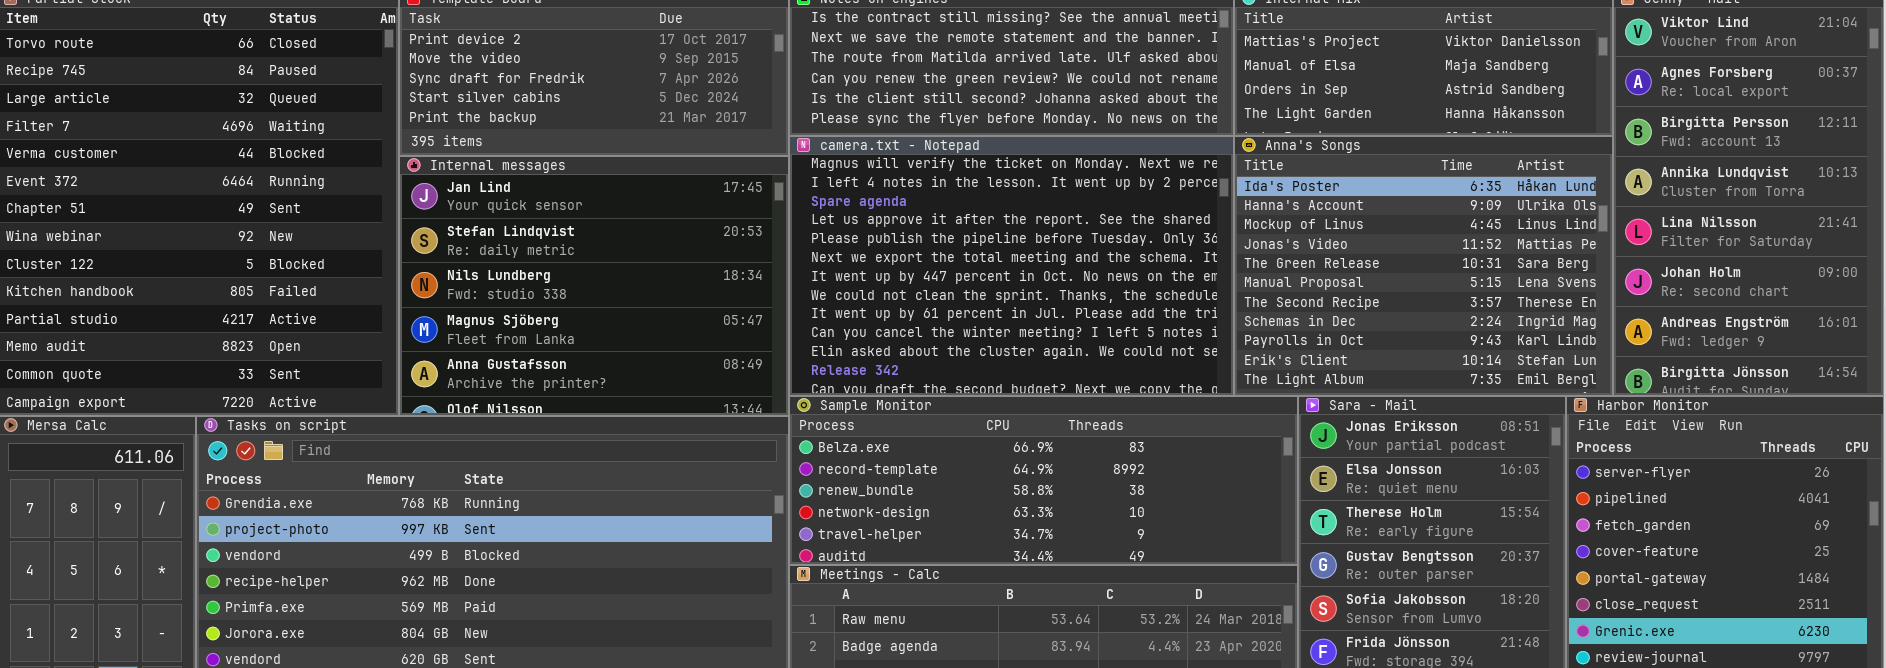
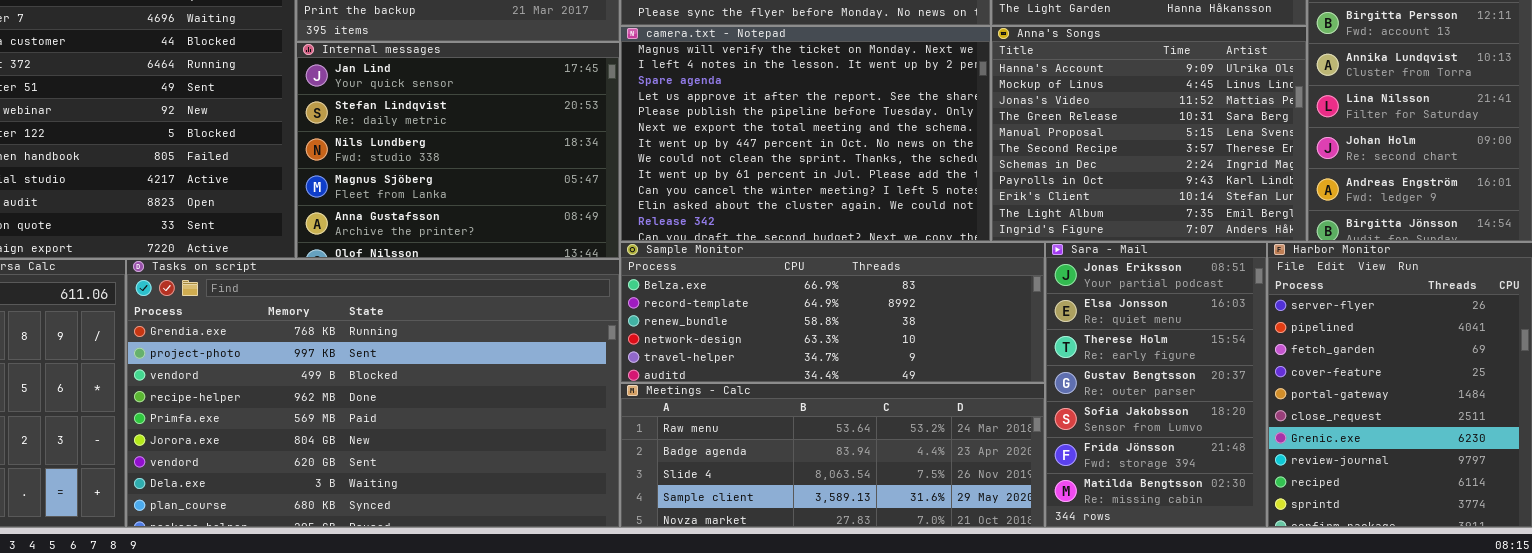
Anna's Songs: [1234,136,1613,396] -> [991,26,1307,242], scrolled down 1 row

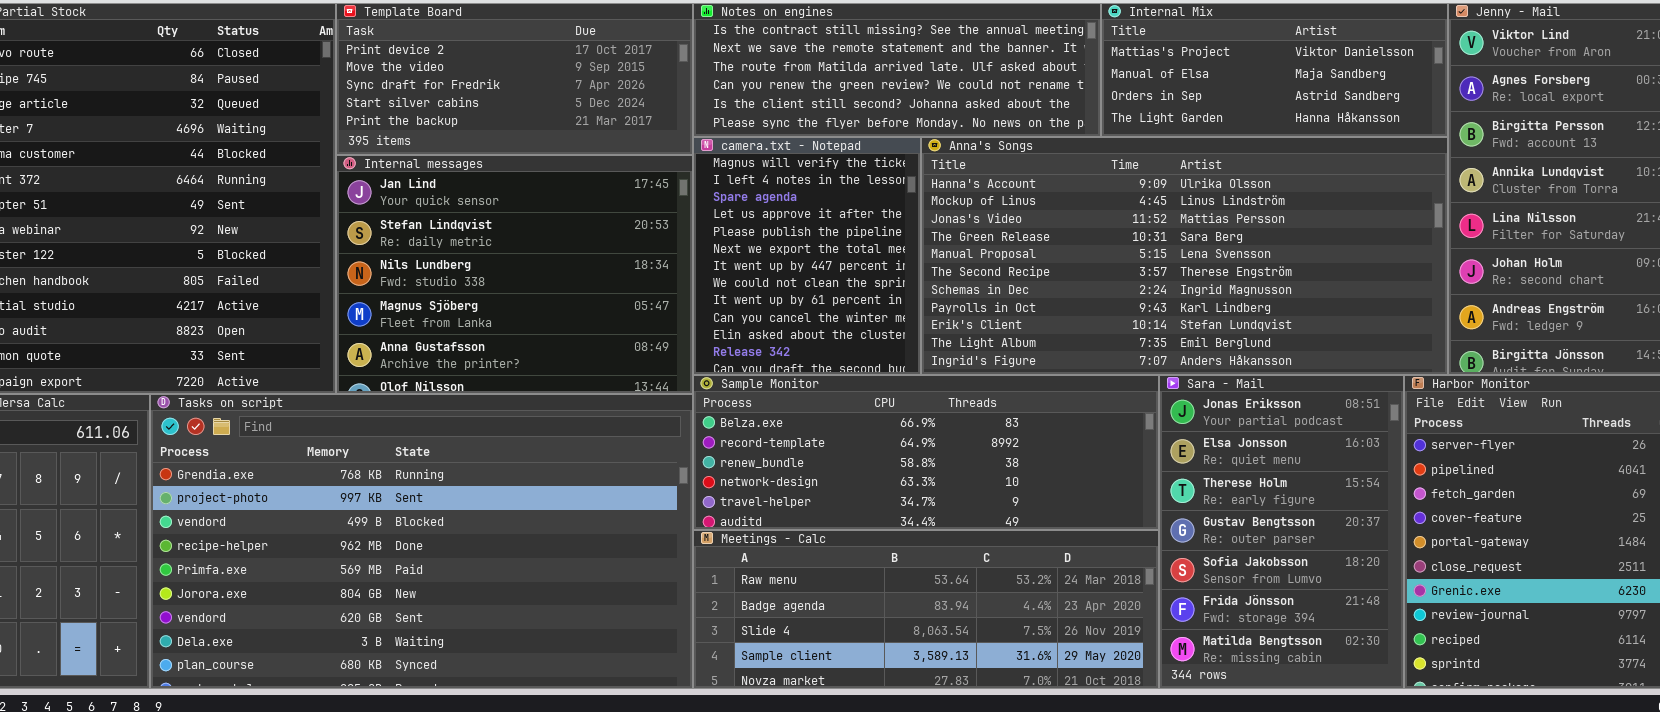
camera.txt - Notepad: [620,26,991,242] -> [693,137,921,375], resized
Anna's Songs: [991,26,1307,242] -> [921,137,1448,375], resized

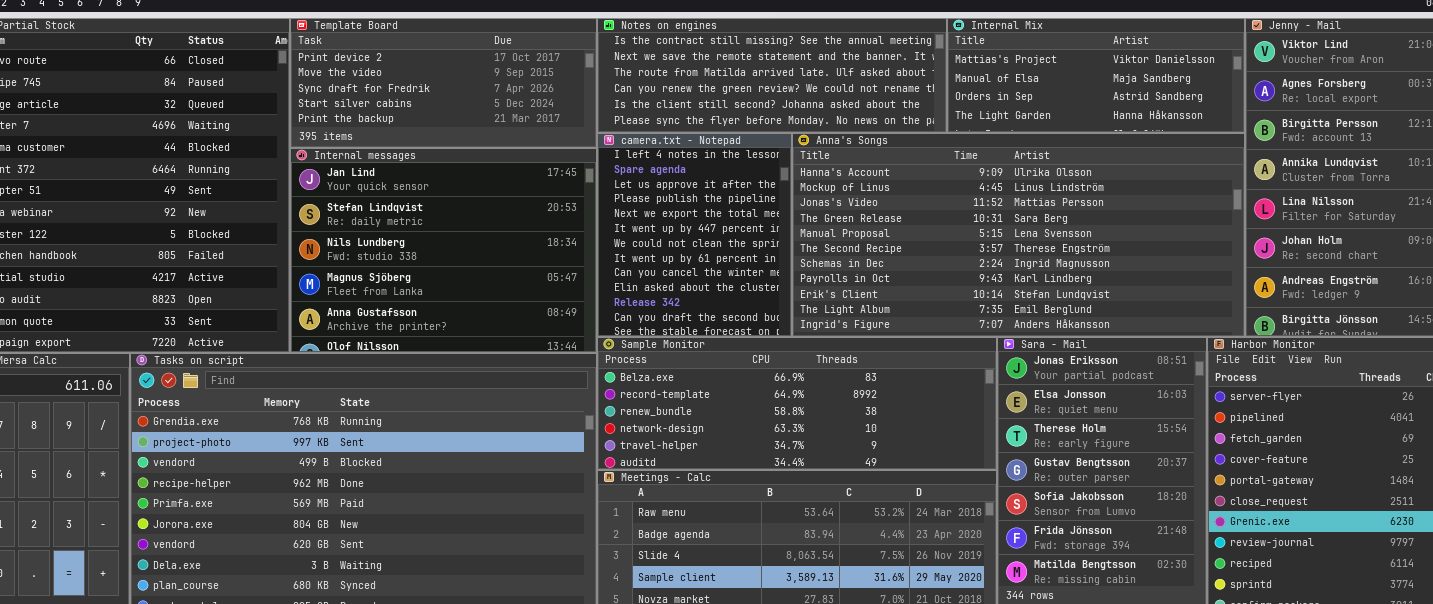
camera.txt - Notepad: [693,137,921,375] -> [597,133,792,337], scrolled down 1 row

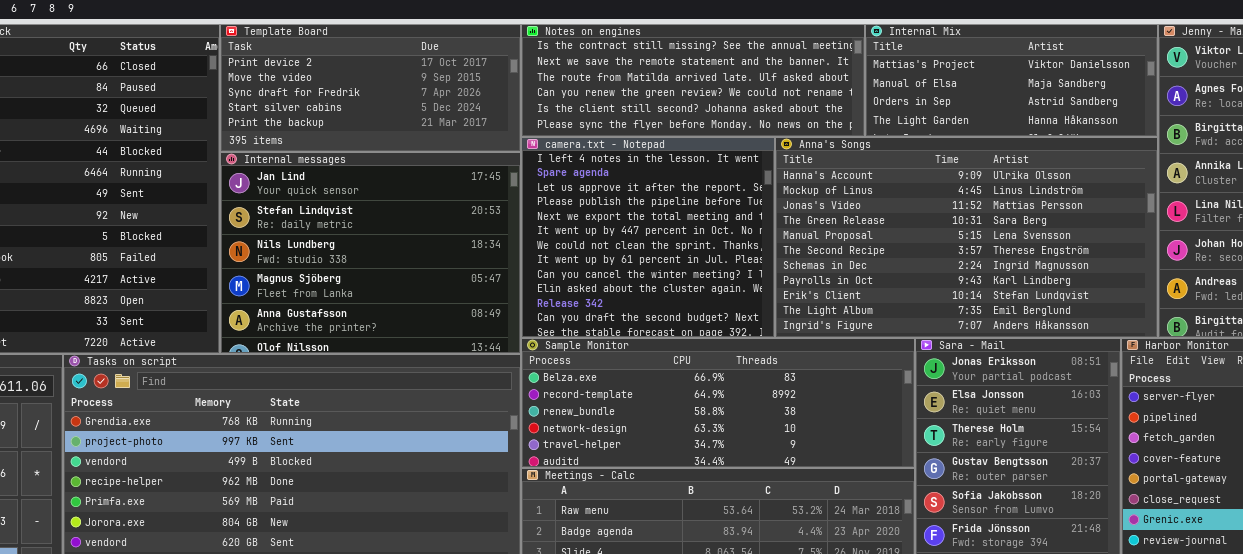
camera.txt - Notepad: [597,133,792,337] -> [521,137,775,338], resized
Anna's Songs: [792,133,1245,337] -> [775,137,1158,338], resized

